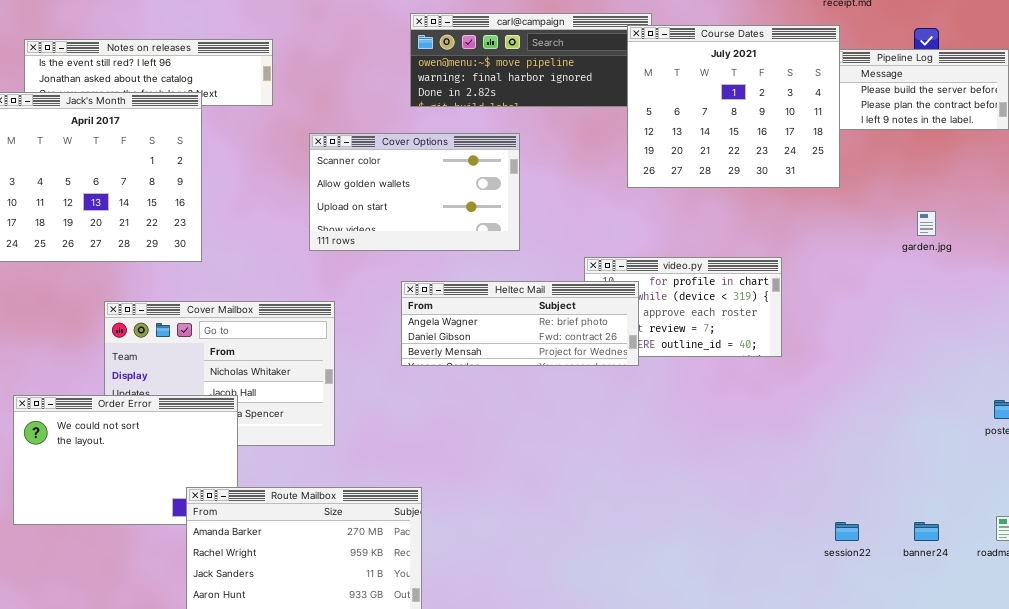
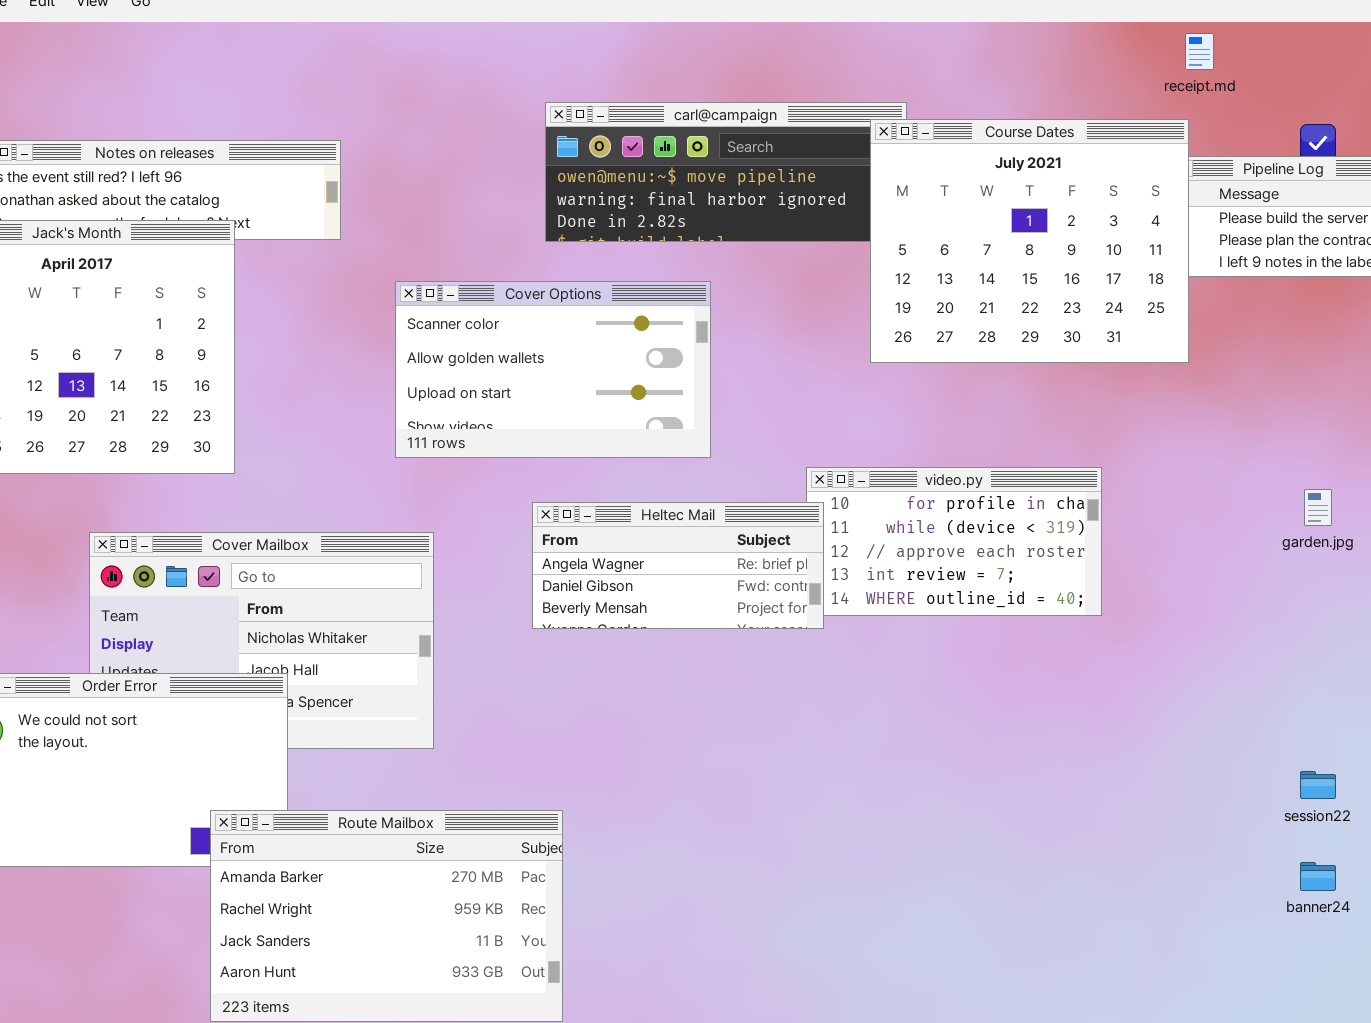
garden.jpg: [917,211,936,236] -> [1304,489,1332,526], moved
Heltec Mail: [401,281,639,366] -> [532,502,824,629], resized
session22: [835,522,859,541] -> [1300,771,1336,799], moved

